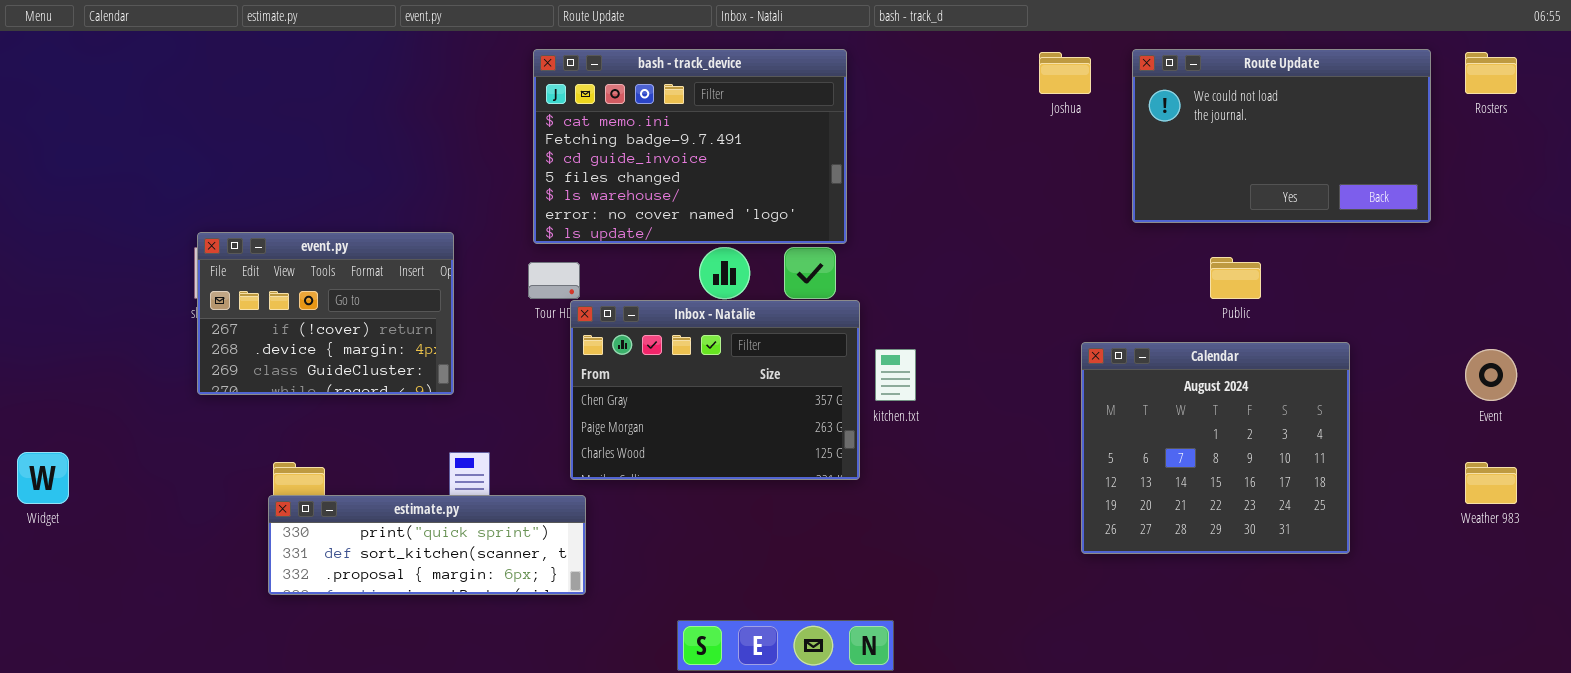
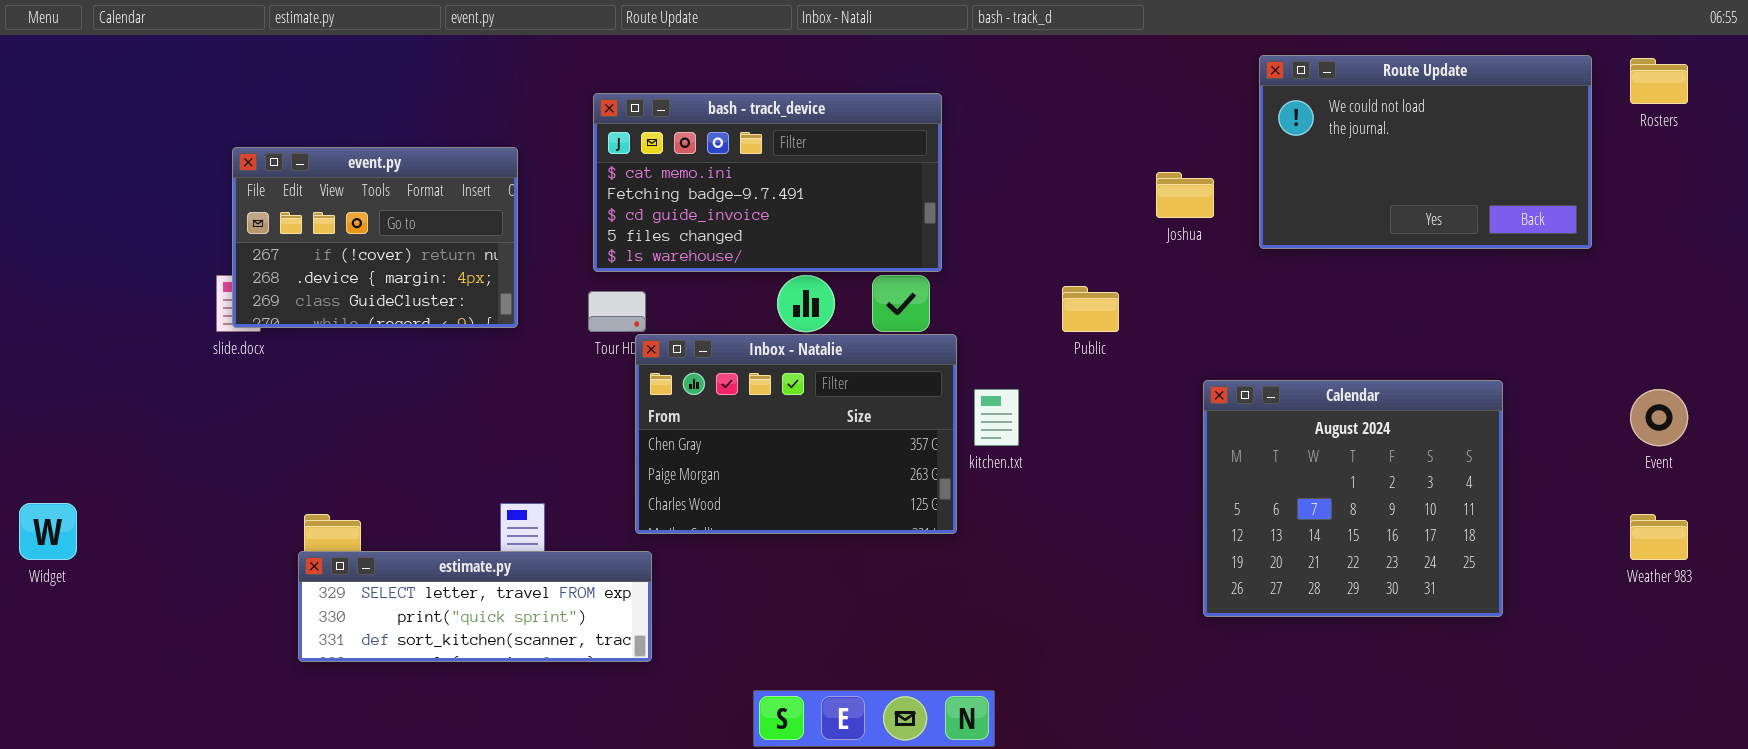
bash - track_device: [533,49,847,244] -> [593,93,942,272], resized
Joshua: [1039,52,1091,94] -> [1156,172,1214,218], moved
event.py: [197,232,454,395] -> [232,147,518,328], moved
Public: [1210,257,1261,299] -> [1062,286,1119,332], moved
estimate.py: [268,495,586,595] -> [298,551,652,662], scrolled up 1 row

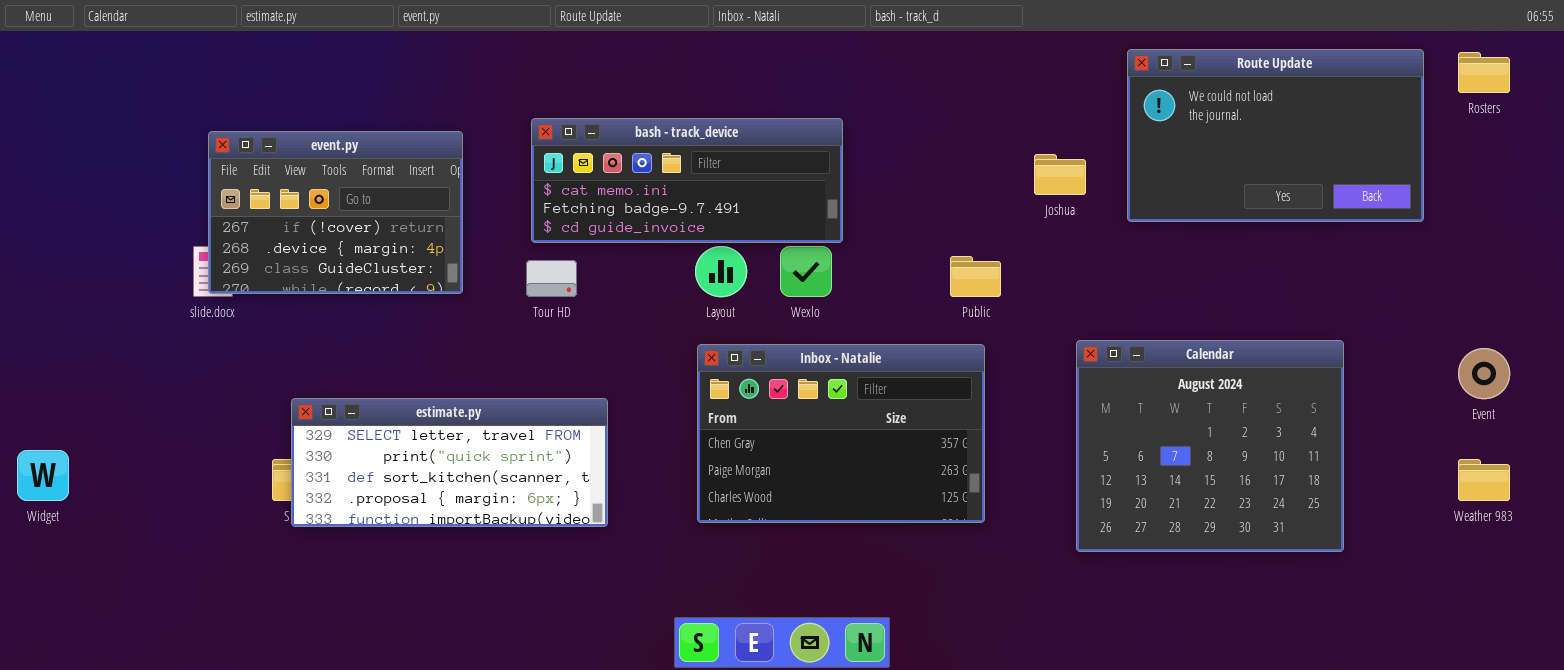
bash - track_device: [593,93,942,272] -> [531,118,843,243], resized
Inbox - Natalie: [635,334,957,534] -> [697,344,985,523], moved
estimate.py: [298,551,652,662] -> [291,398,608,527], moved, resized

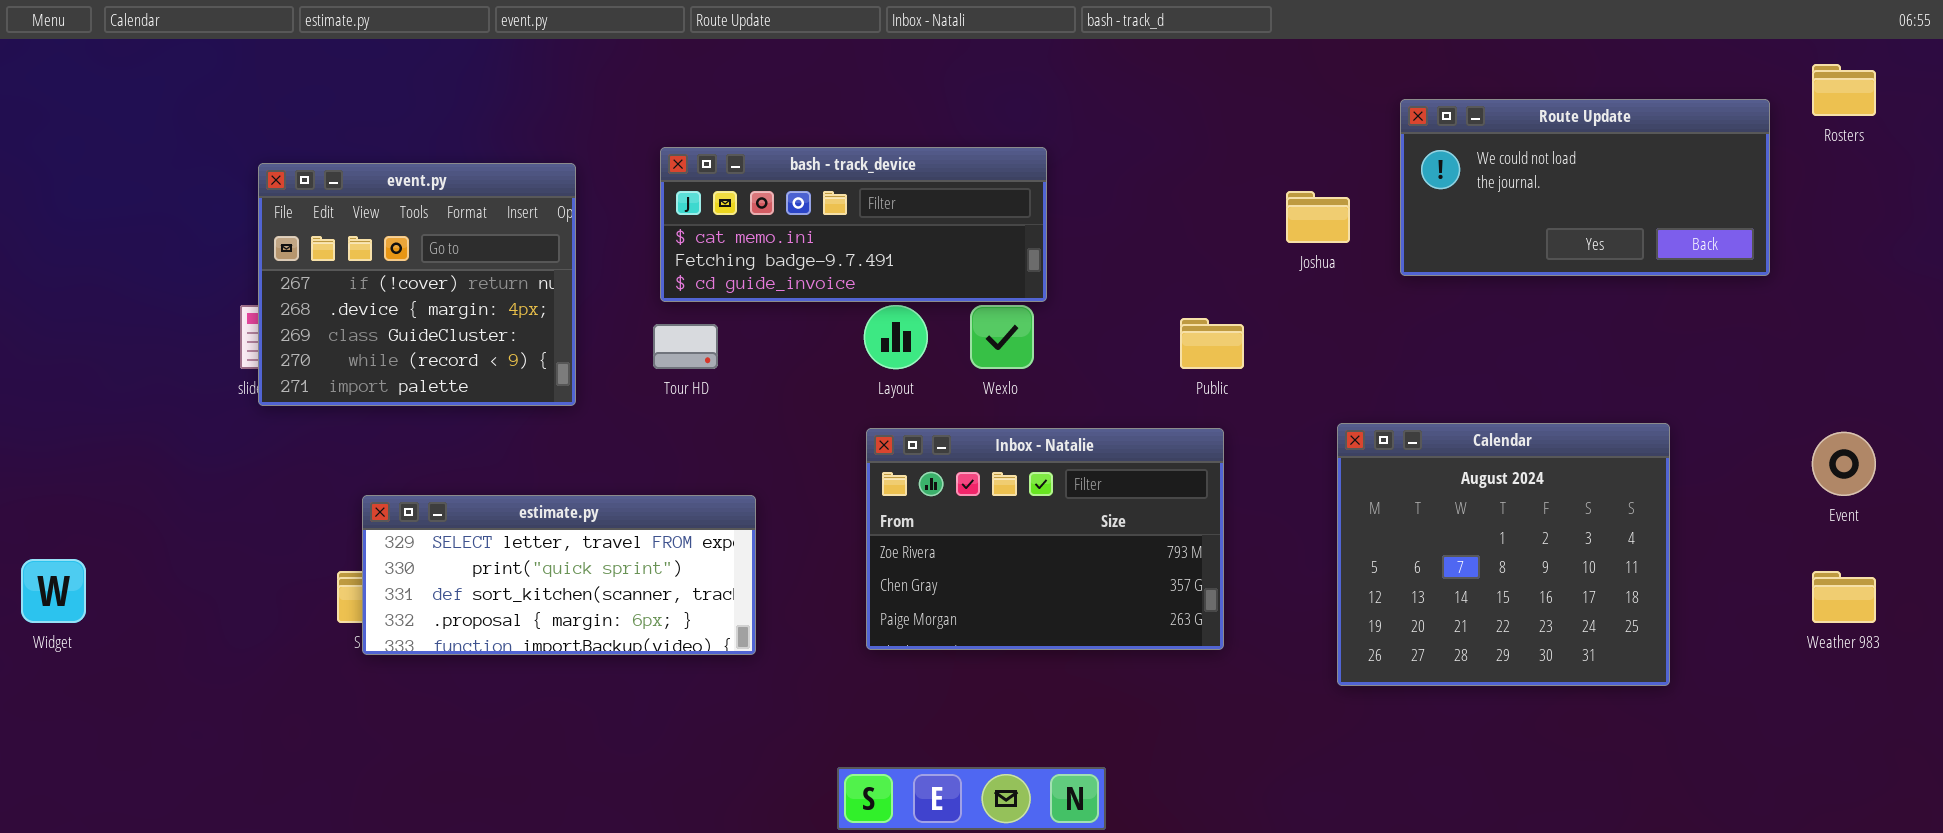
Route Update: [1127,49,1424,222] -> [1400,99,1770,276], resized
event.py: [208,131,463,294] -> [258,163,576,406], resized
Inbox - Natalie: [697,344,985,523] -> [866,428,1224,650], scrolled up 1 row

